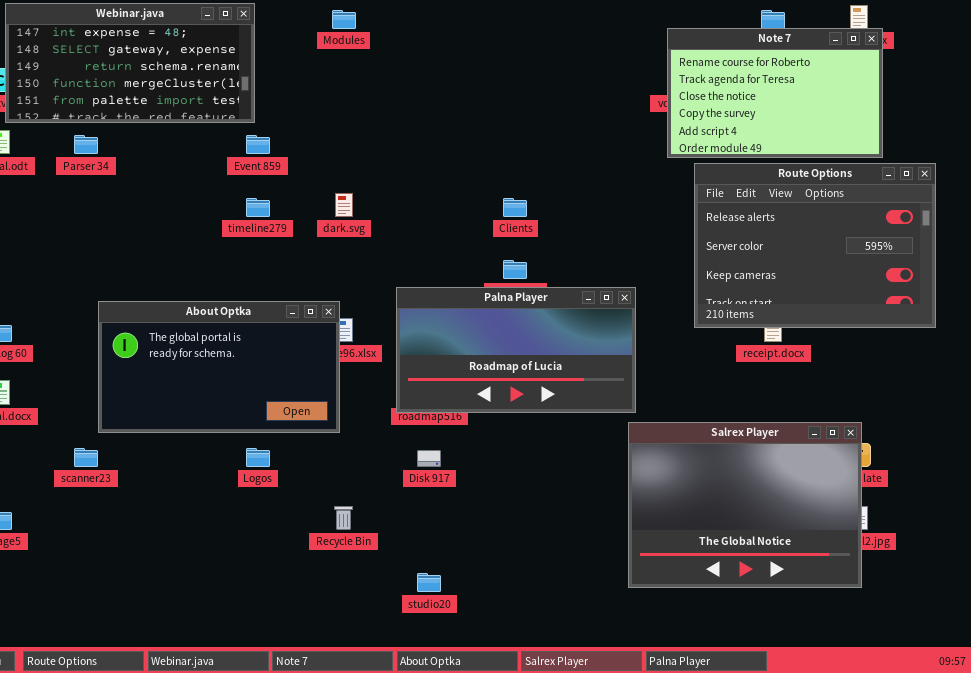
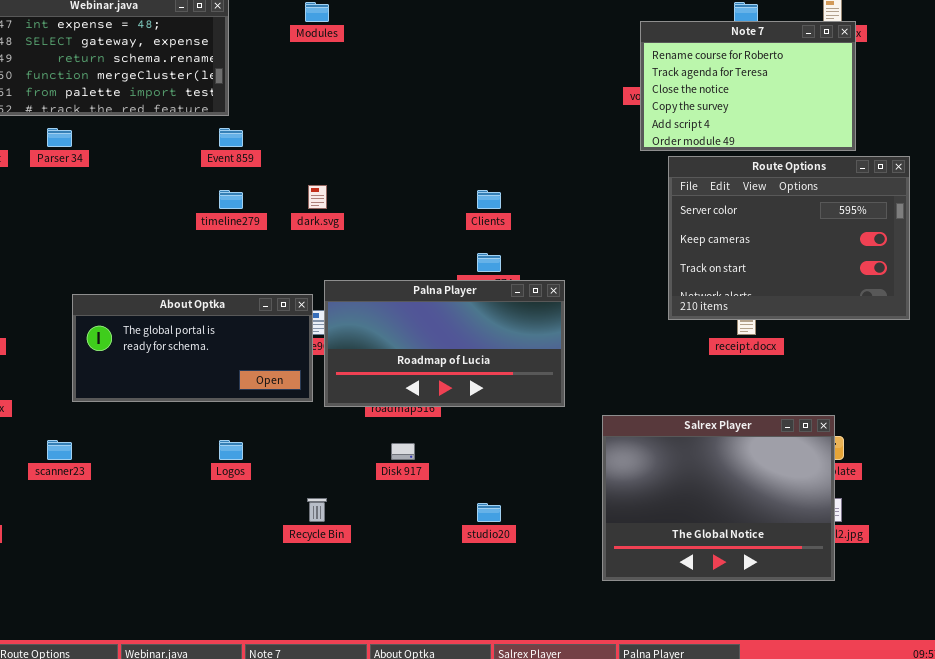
Route Options: [694,163,936,328] -> [668,156,910,320], scrolled down 1 row
Palna Player: [396,287,636,413] -> [324,280,565,407], moved
About Optka: [98,301,340,433] -> [72,294,313,402], resized
studio20: [417,573,441,592] -> [477,503,501,522], moved

